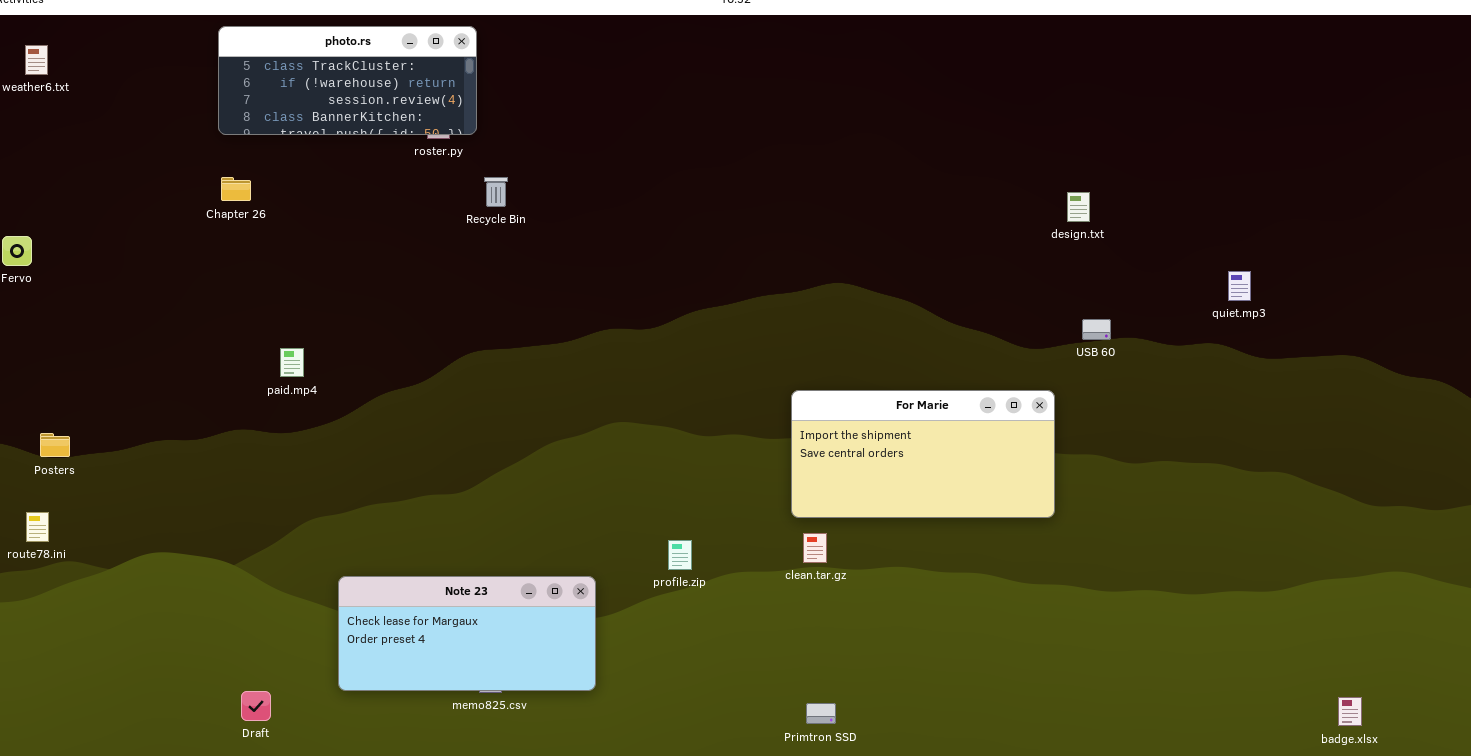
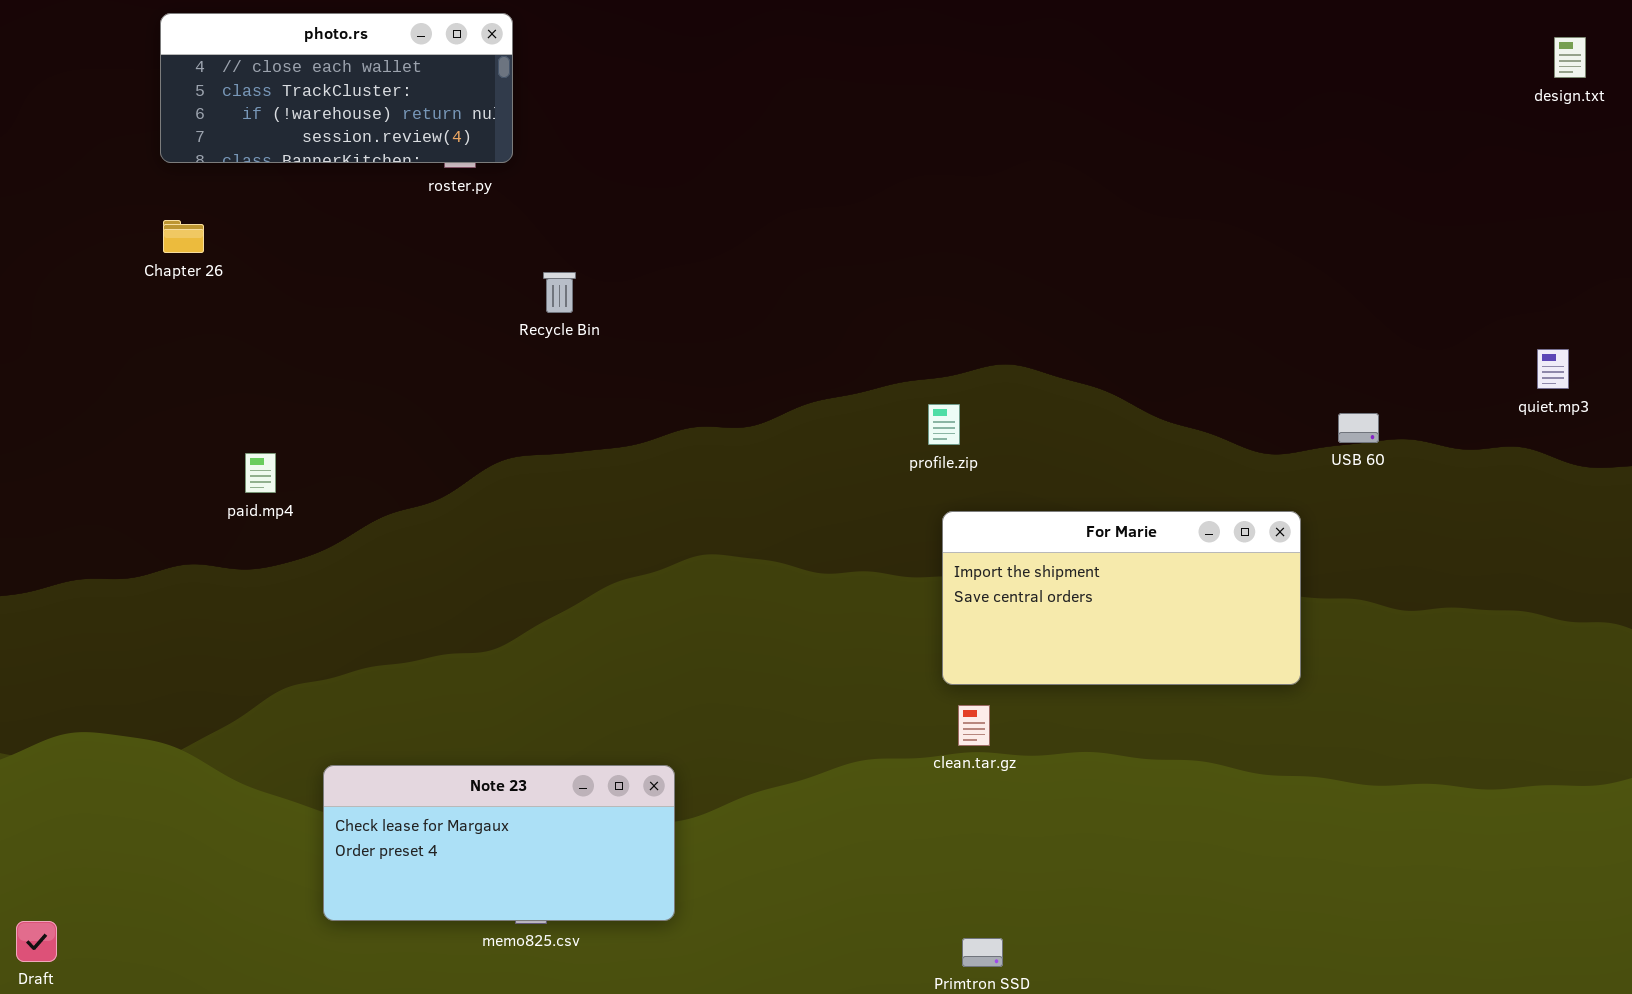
photo.rs: [218,26,477,135] -> [160,13,513,163], scrolled up 1 row
Recycle Bin: [484,177,508,207] -> [543,272,576,313], moved
design.txt: [1067,192,1090,222] -> [1554,37,1586,78], moved
profile.zip: [668,540,692,570] -> [928,404,960,445], moved
Draft: [241,691,271,721] -> [16,921,57,962], moved

